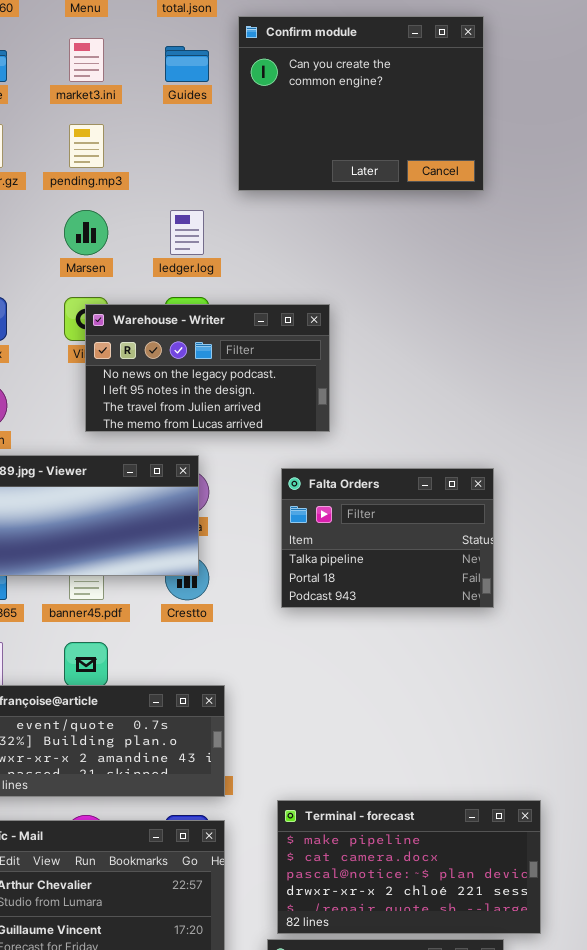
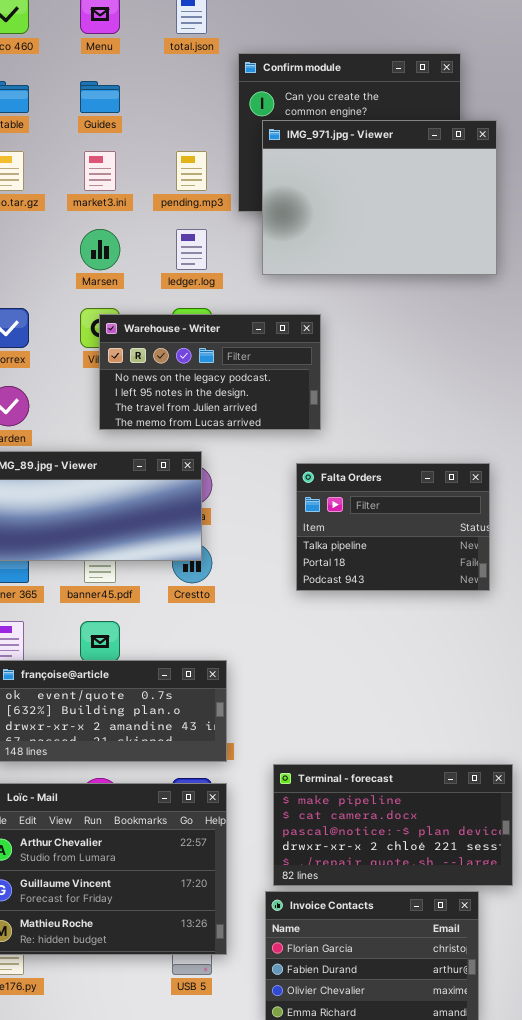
market3.ini: [69,38,104,82] -> [84,151,116,191], moved
Guides: [165,46,209,82] -> [80,81,120,113], moved
IMG_971.jpg - Viewer: none -> [262,120,497,275], opened
pending.mp3: [69,124,104,168] -> [176,151,207,191], moved
Falta Orders: [281,468,494,608] -> [296,463,490,591], moved

